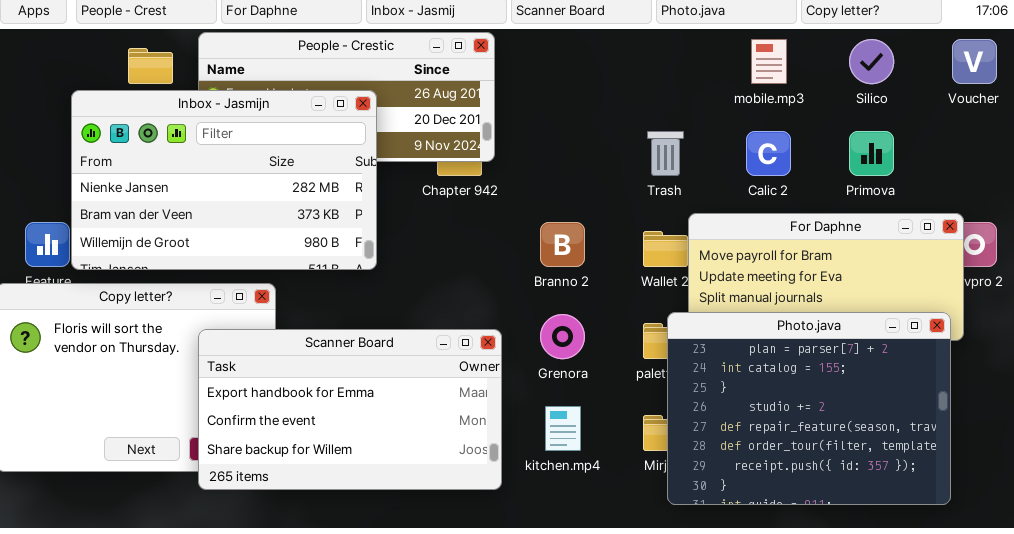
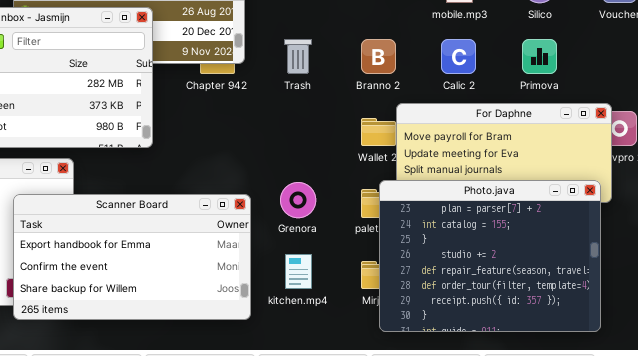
Trash: [647,131,684,176] -> [284,39,312,74], moved
Branno 2: [540,222,585,267] -> [361,39,396,74], moved

